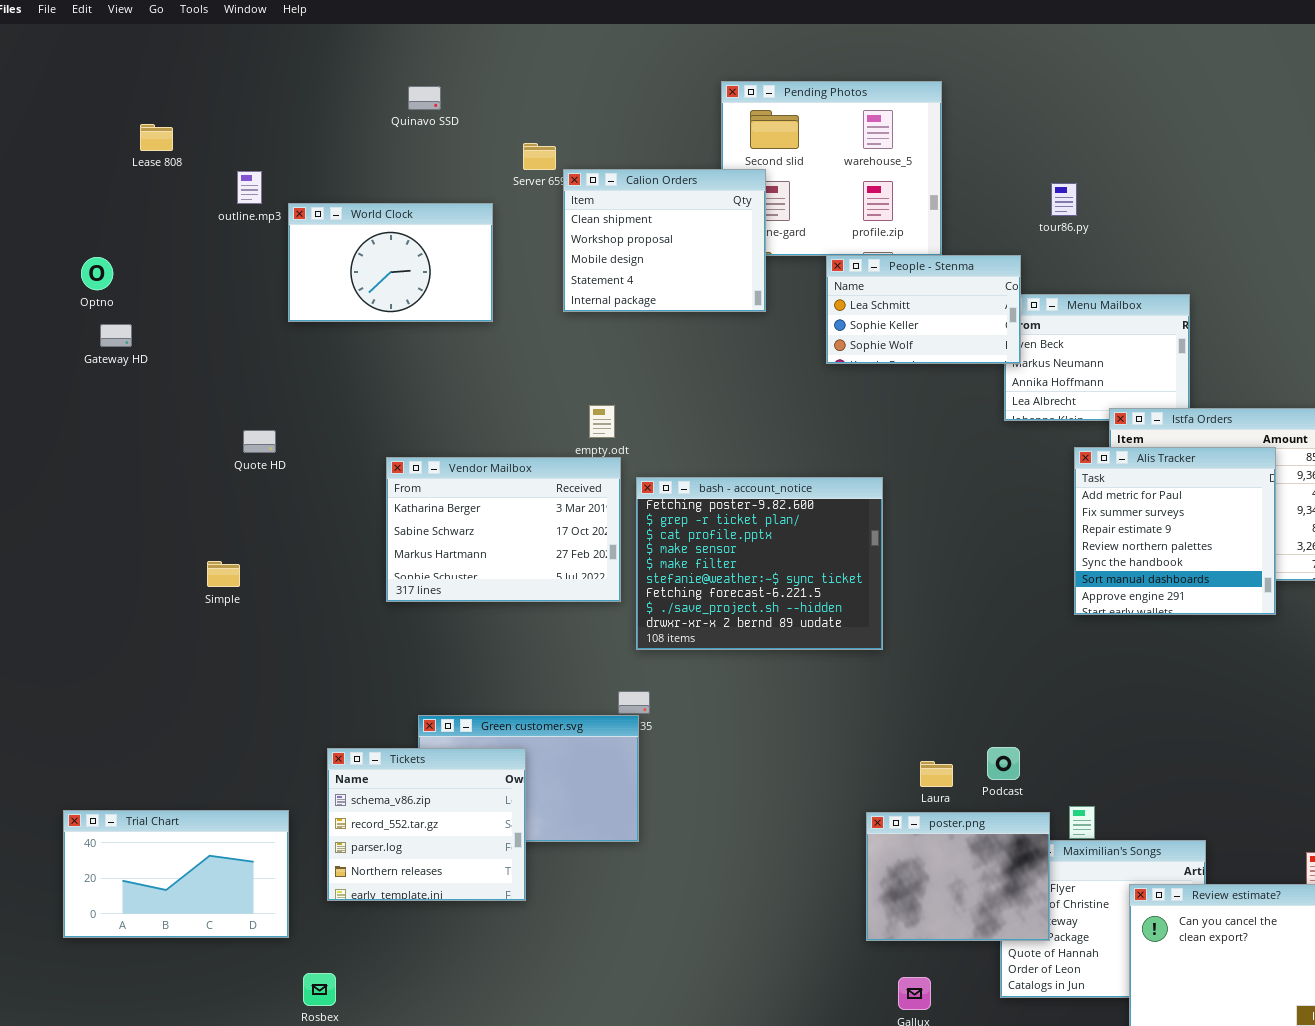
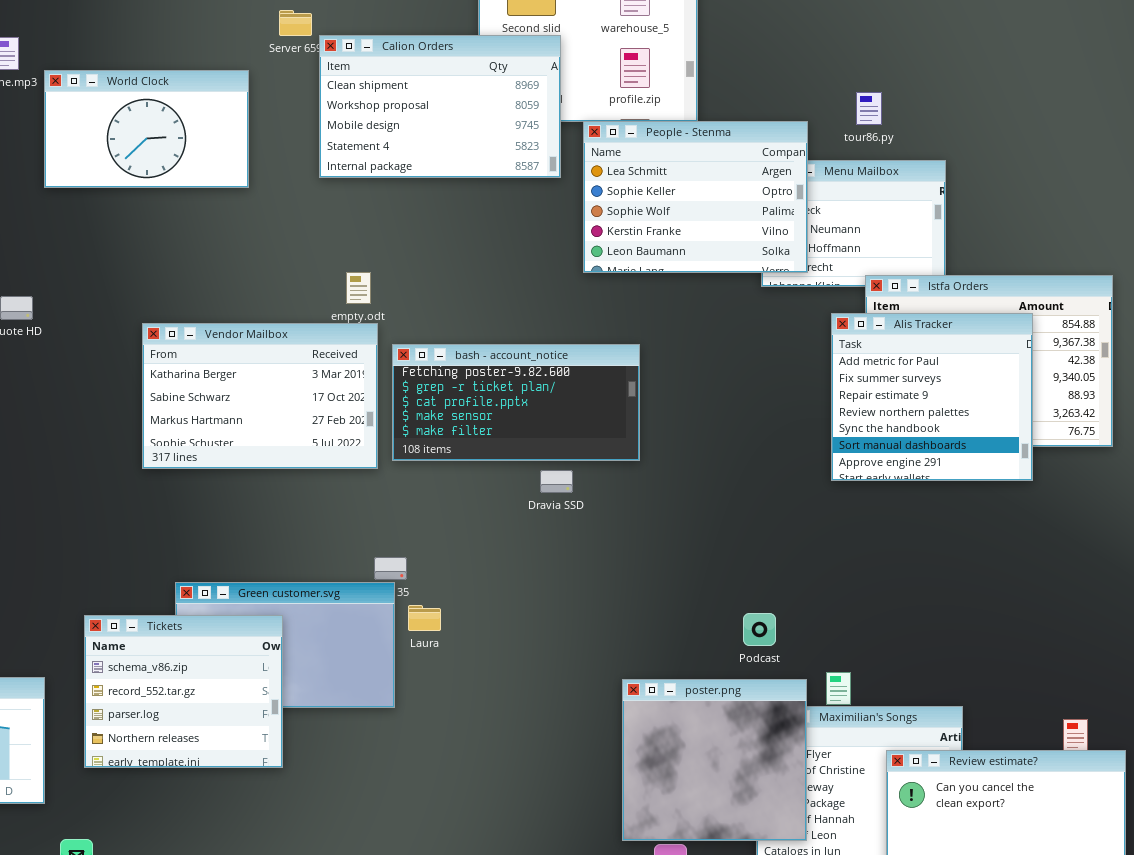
Calion Orders: [563,169,766,312] -> [319,35,561,178], resized
tour86.py: [1051,183,1077,216] -> [856,92,882,125], moved
People - Stenma: [826,255,1021,364] -> [583,121,808,273], resized
bash - account_notice: [636,477,883,650] -> [392,344,640,461], resized
Laura: [920,761,953,787] -> [408,605,441,631], moved
poster.png: [866,812,1050,941] -> [622,679,807,841], resized

